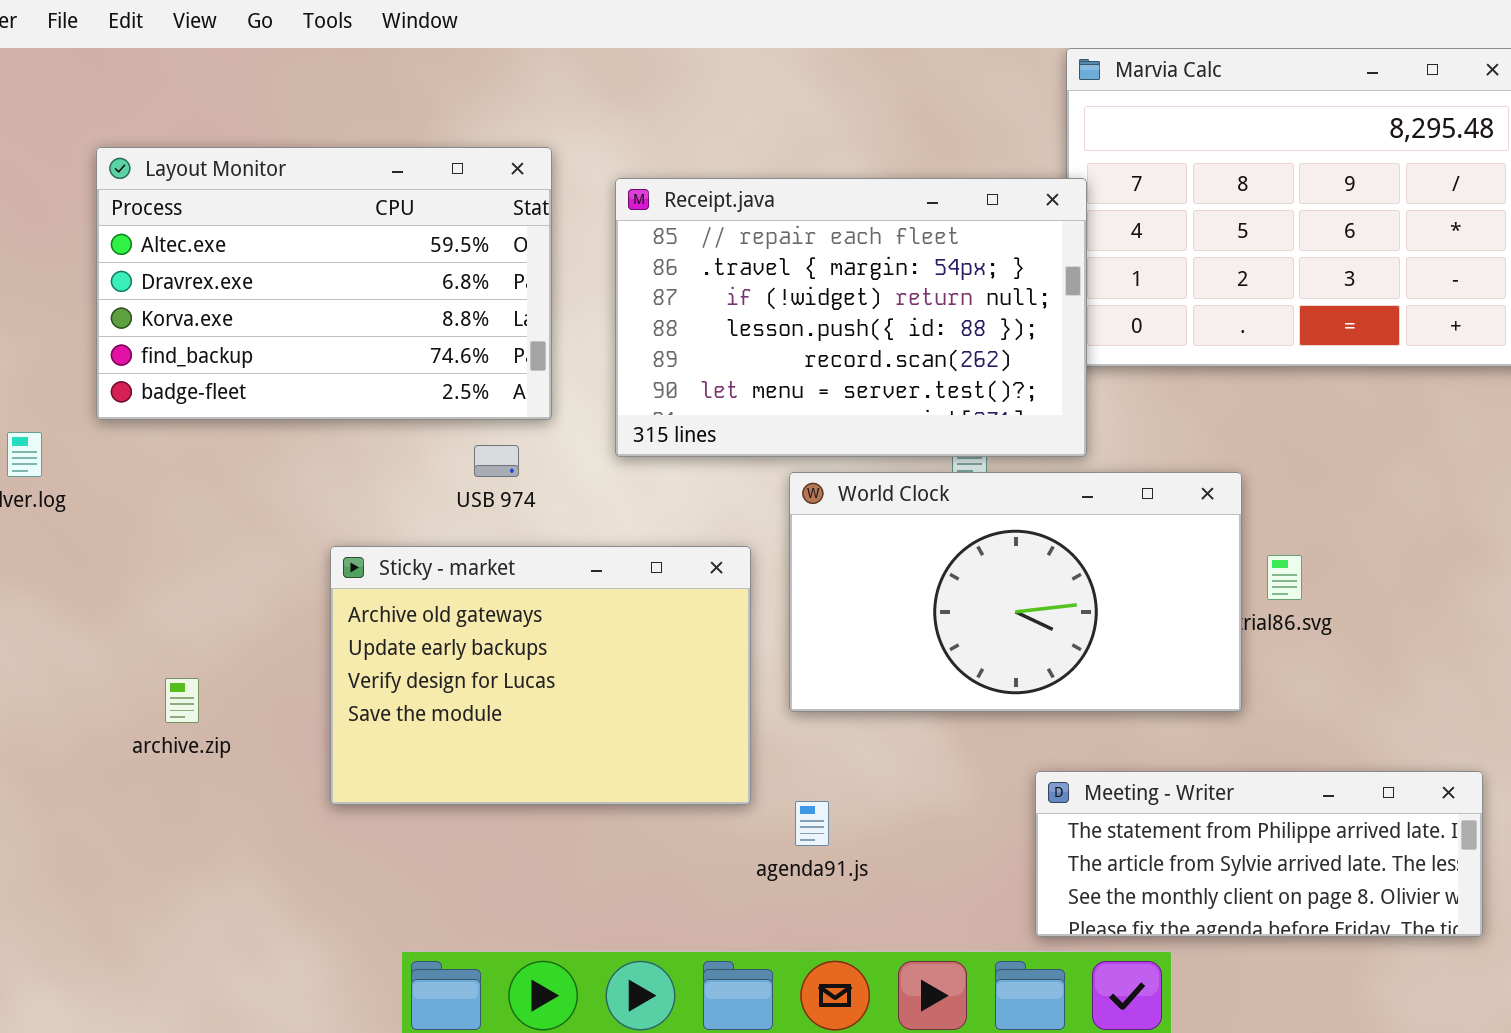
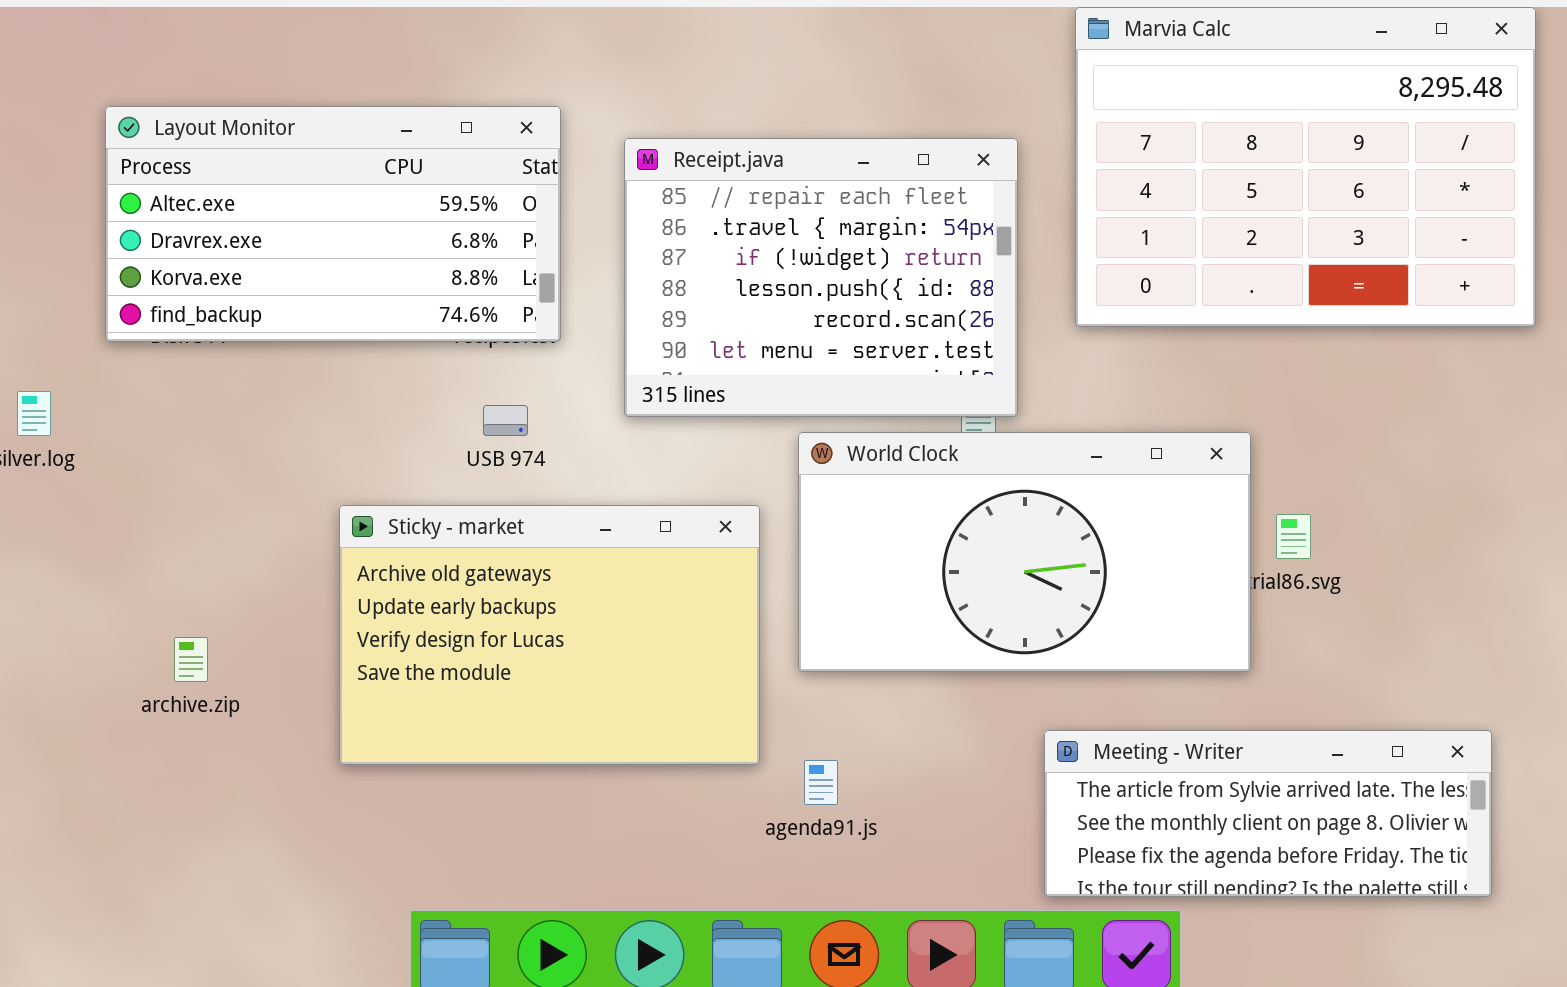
Layout Monitor: [96,147,552,420] -> [105,106,561,342], resized
Receipt.java: [615,178,1087,457] -> [624,138,1018,417], resized
Meeting - Writer: [1035,771,1483,937] -> [1044,730,1492,897], scrolled down 1 row

